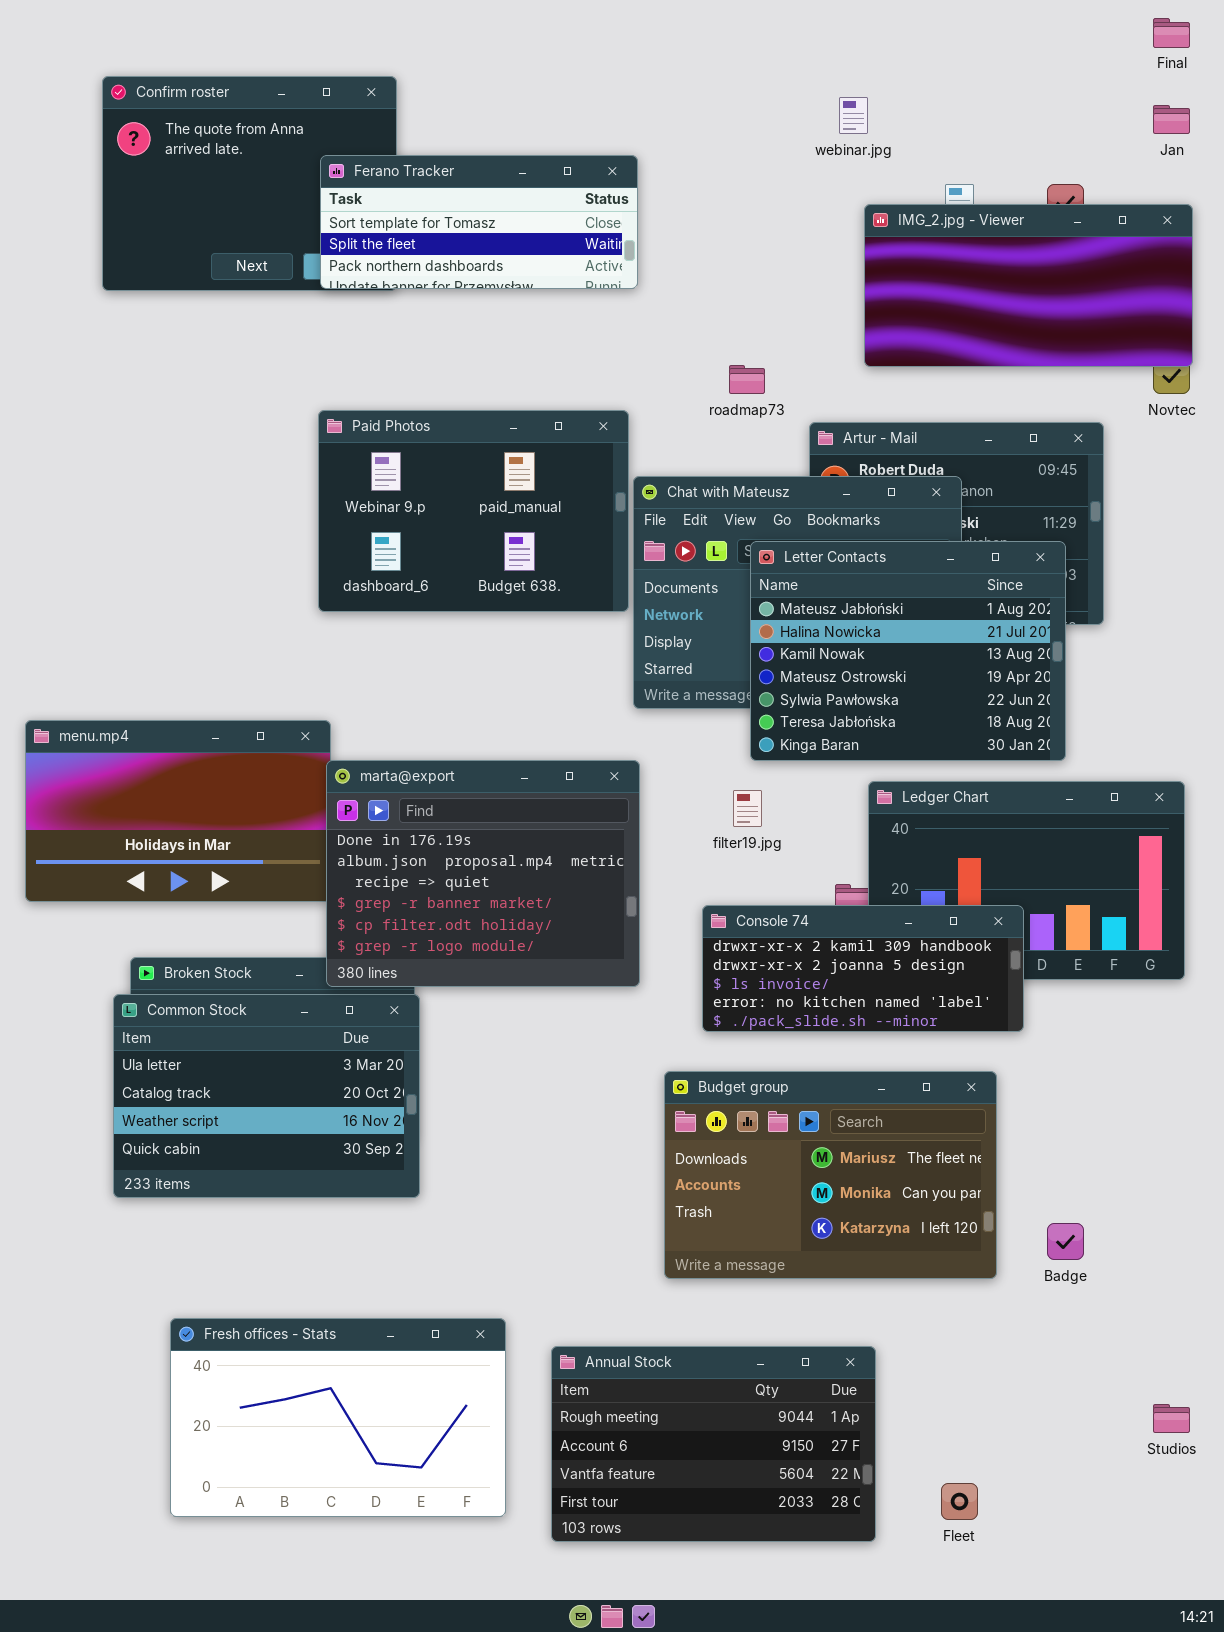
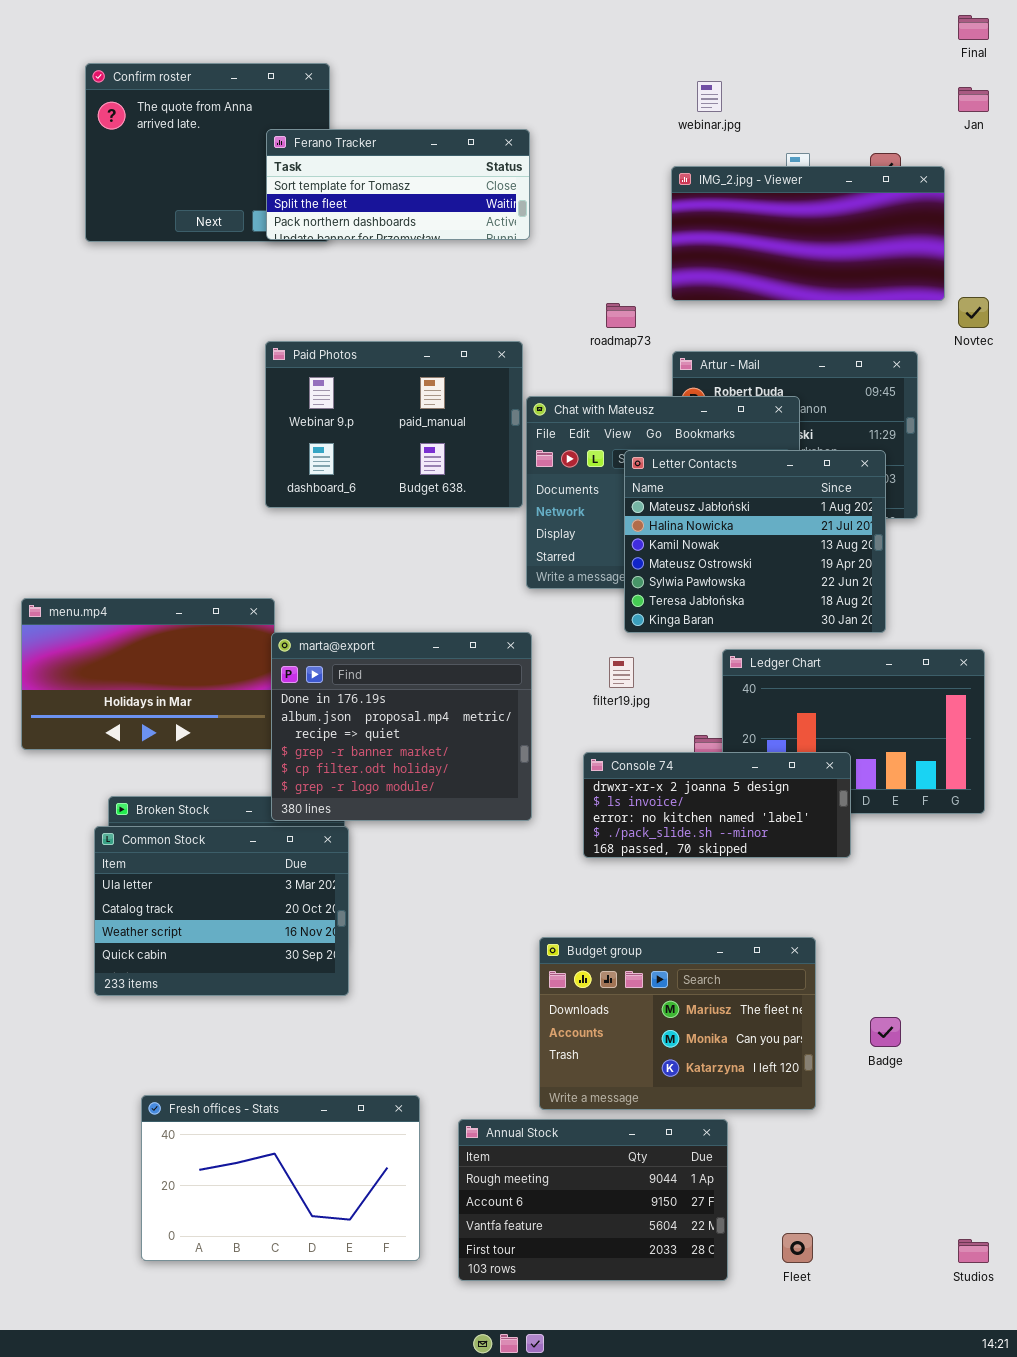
IMG_2.jpg - Viewer: [864,204,1193,367] -> [671,166,945,301], moved
Console 74: [702,905,1024,1032] -> [583,752,851,858], scrolled down 1 row
Budget group: [664,1071,997,1279] -> [539,937,816,1110], moved
Studios: [1153,1404,1190,1433] -> [958,1239,989,1263], moved

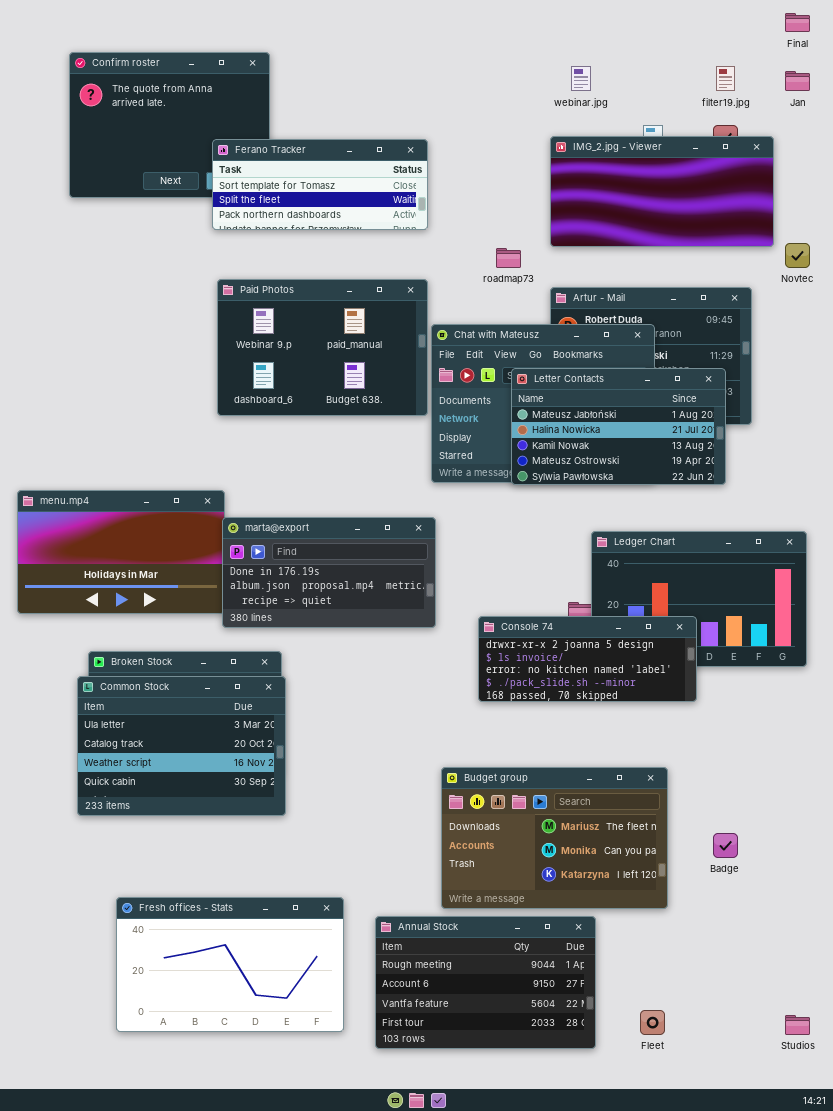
Ferano Tracker: [266,129,530,240] -> [212,139,428,230], moved
Letter Contacts: [624,450,886,633] -> [511,368,726,485], resized
marta@export: [271,632,532,821] -> [222,517,436,628], resized
filter19.jpg: [609,657,634,688] -> [716,66,735,91], moved

